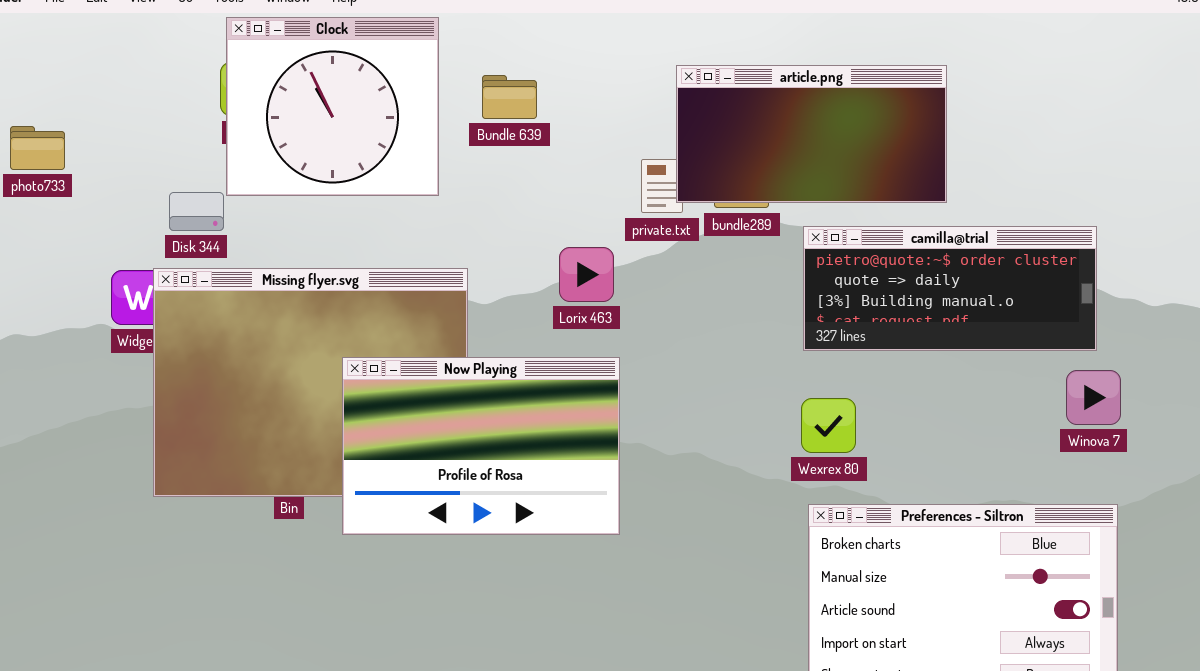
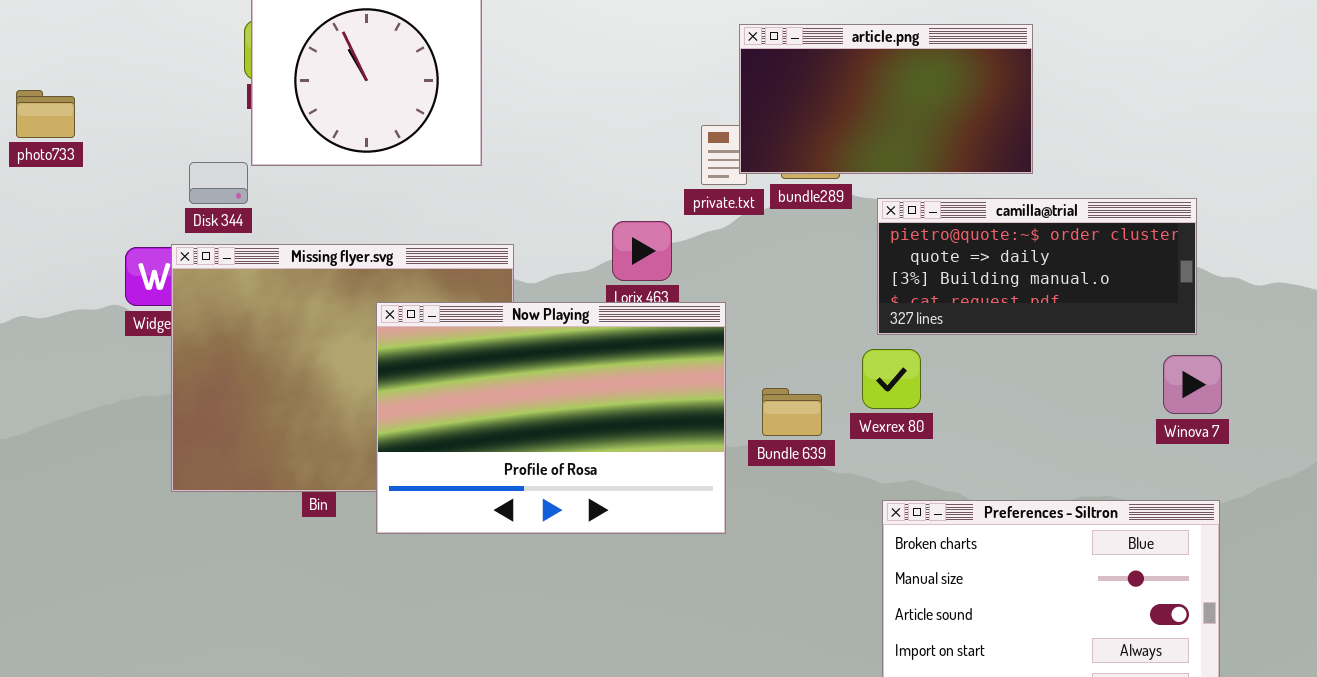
Bundle 639: [482,75,537,119] -> [762,388,822,436], moved
Now Playing: [342,357,620,535] -> [376,302,726,534], resized
Wexrex 80: [801,398,856,453] -> [862,349,921,409], moved

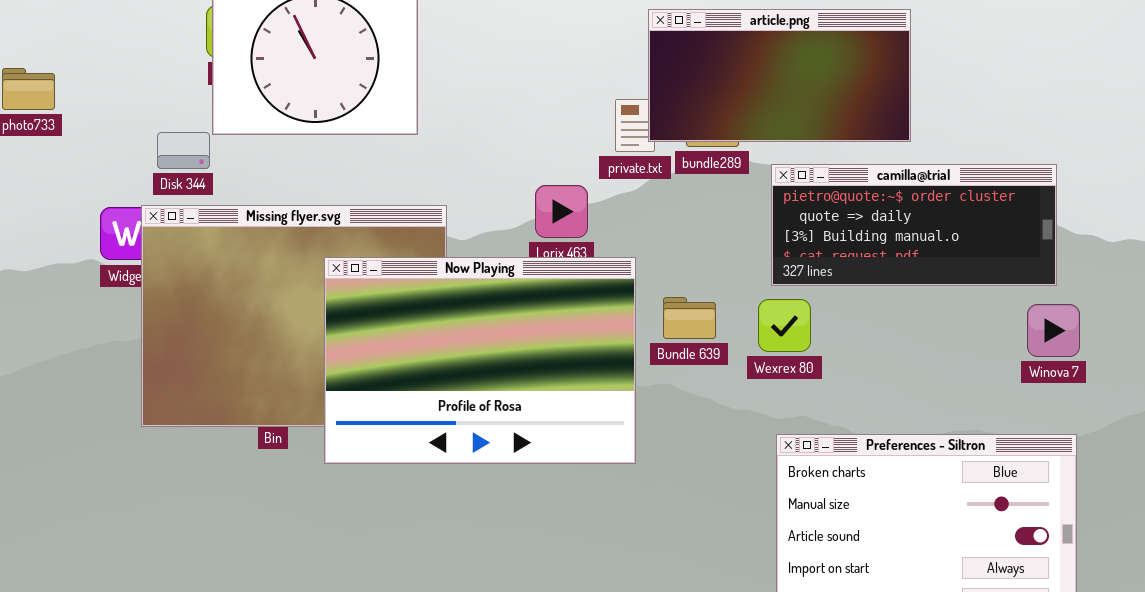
Bundle 639: [762,388,822,436] -> [663,297,716,339], moved

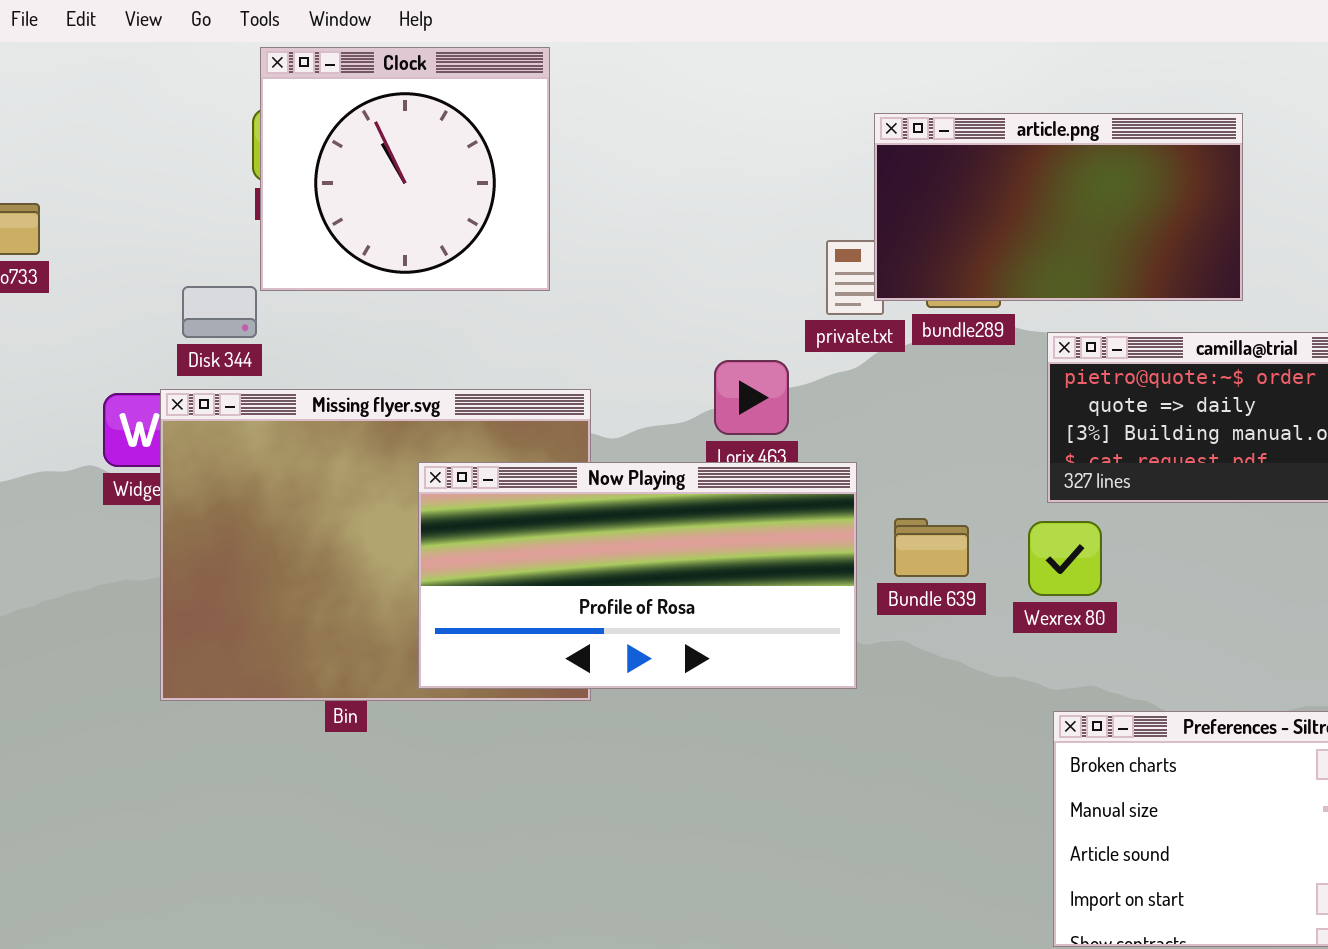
Now Playing: [324,257,636,464] -> [418,462,857,689], resized

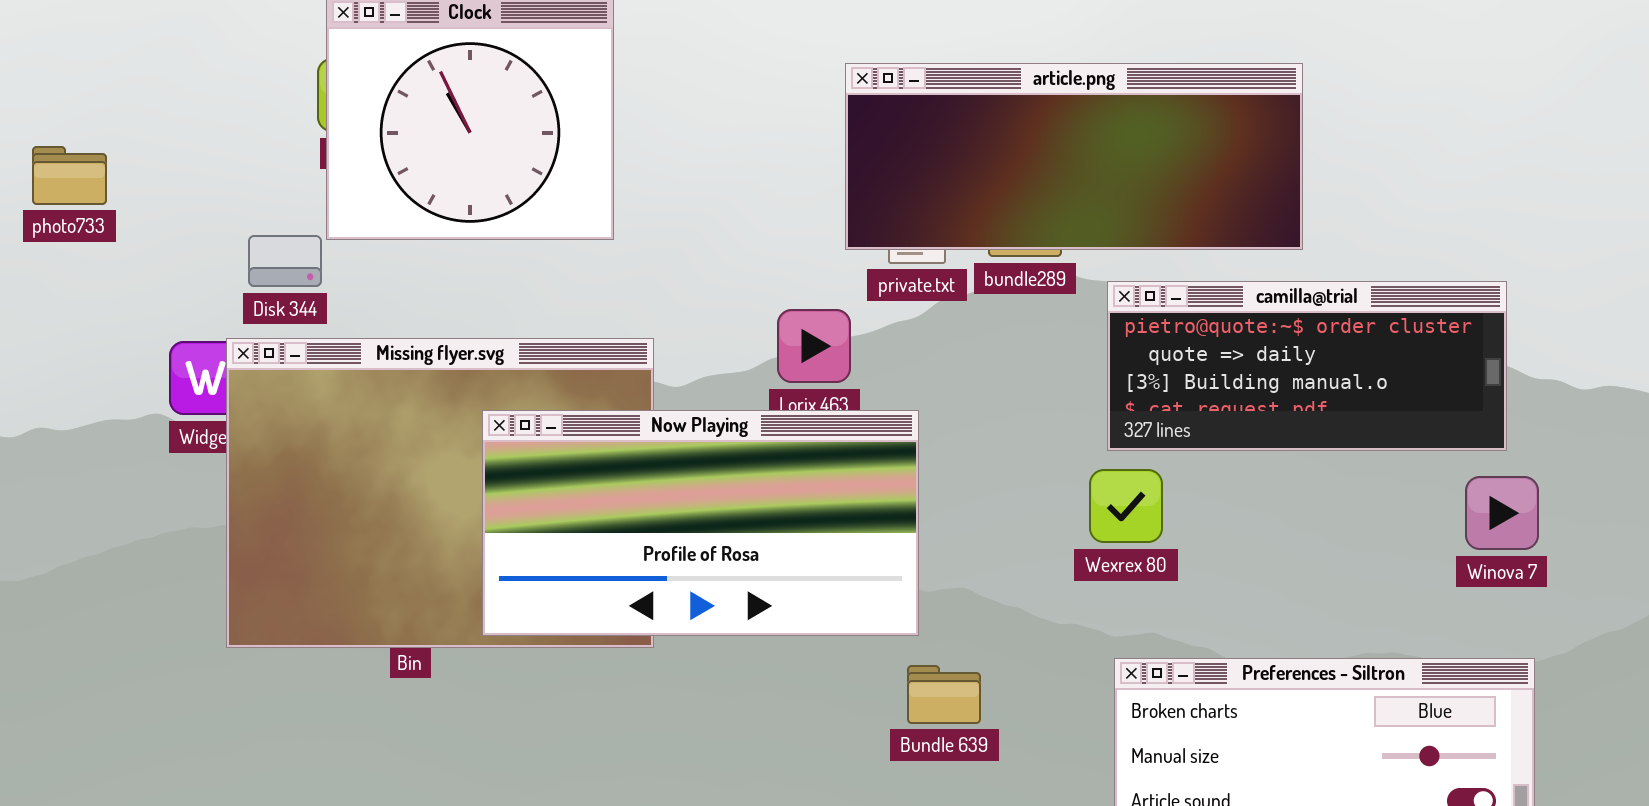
article.png: [874,113,1243,301] -> [845,63,1303,250], resized
Bundle 639: [894,518,969,577] -> [907,665,981,724], moved

